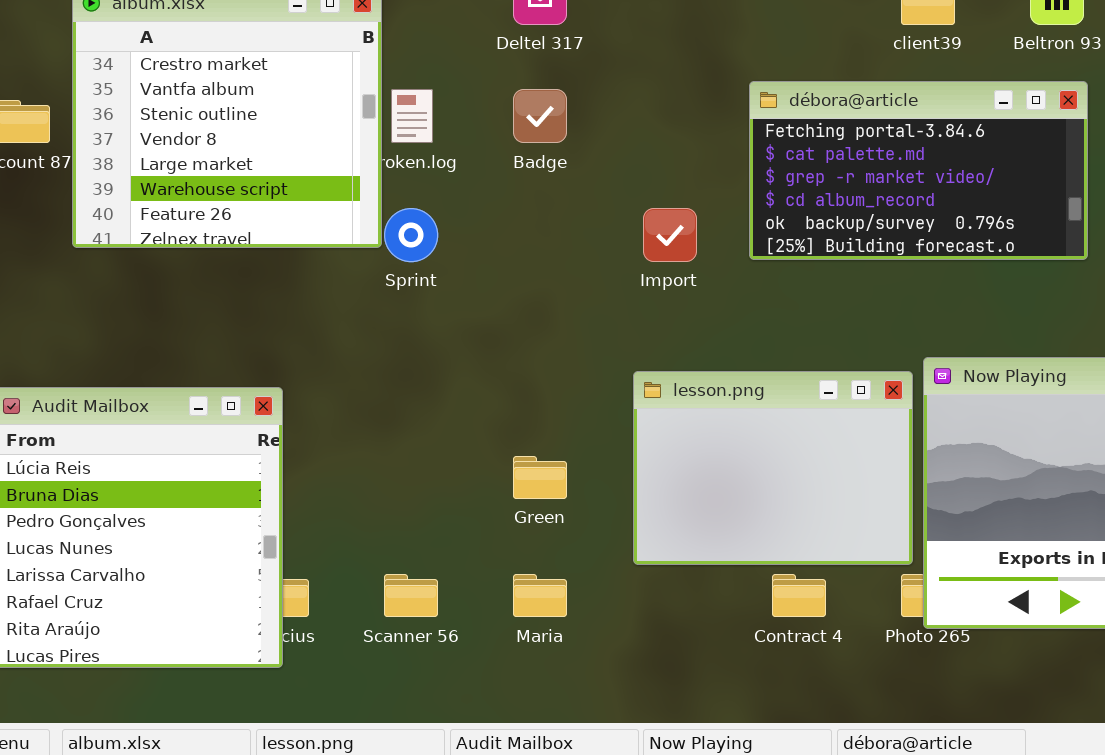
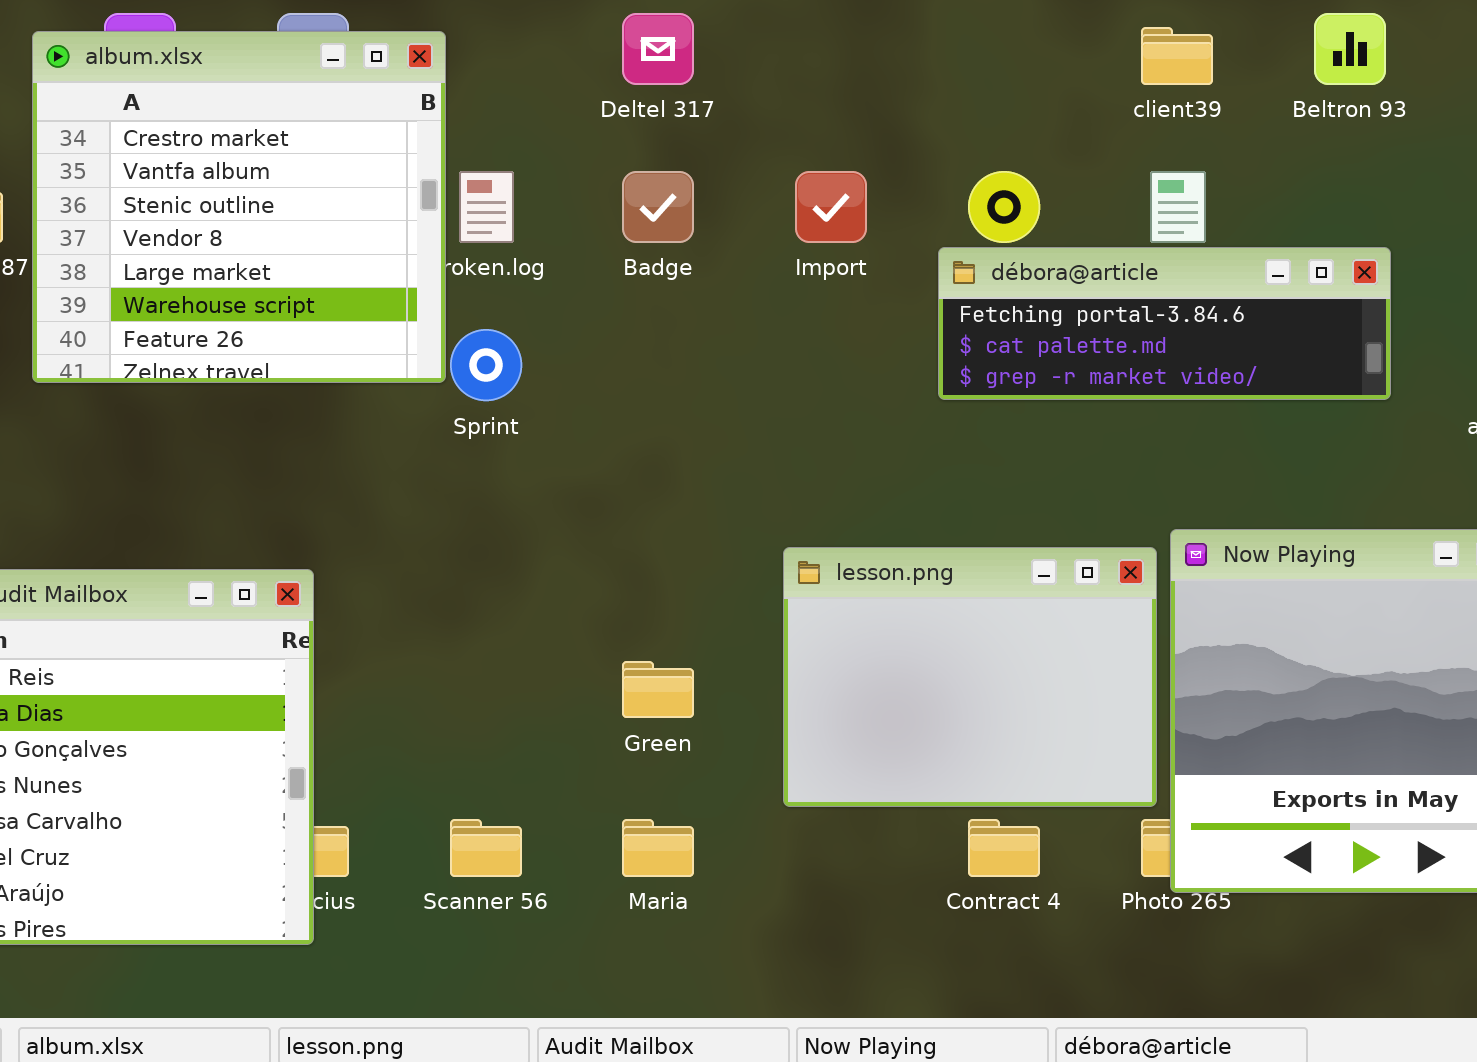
débora@article: [749,81,1088,260] -> [938,247,1391,400], resized
Import: [643,208,697,262] -> [795,171,867,243], moved

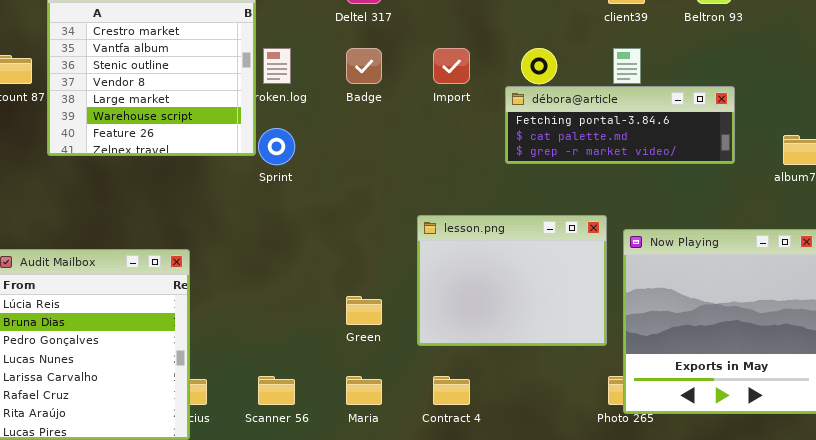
lesson.png: [783,547,1157,807] -> [417,215,607,346], moved
Contract 4: [968,819,1040,877] -> [433,376,470,405], moved

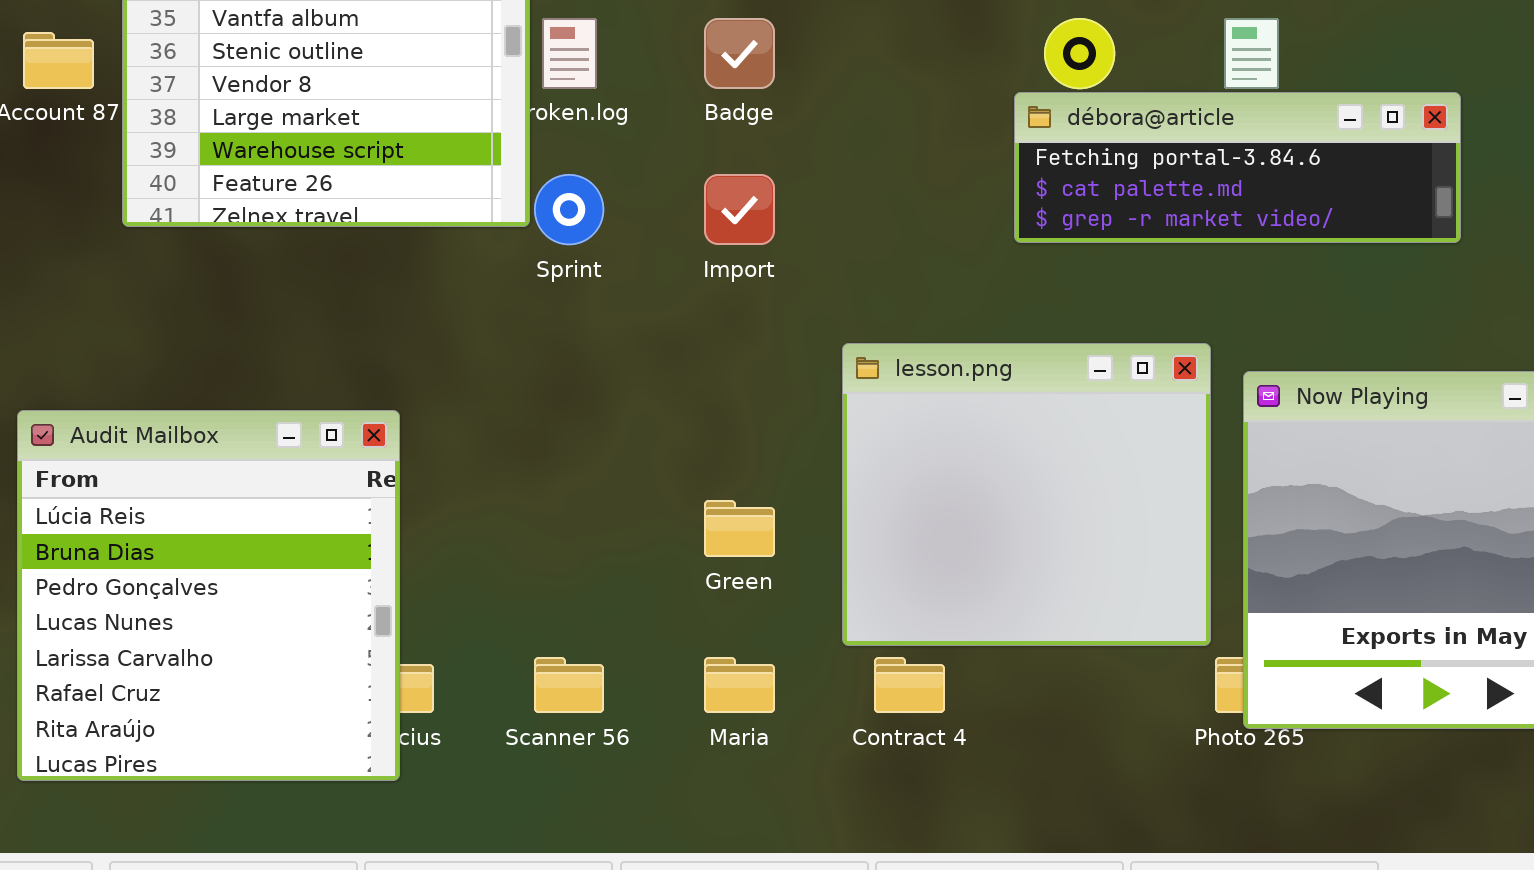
Import: [433,48,470,84] -> [704,174,775,245], moved
lesson.png: [417,215,607,346] -> [842,343,1211,646], resized

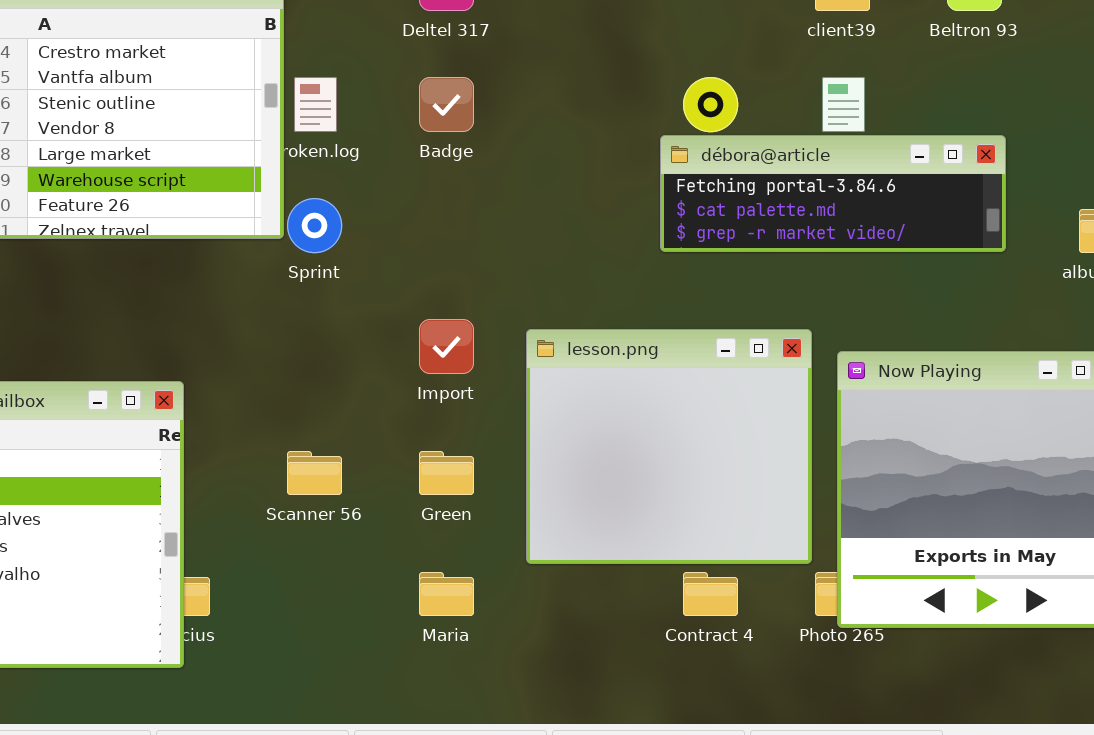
Import: [704,174,775,245] -> [419,319,474,374], moved
Scanner 56: [534,657,604,713] -> [287,451,342,495], moved
Contract 4: [874,657,945,713] -> [683,572,738,616], moved

